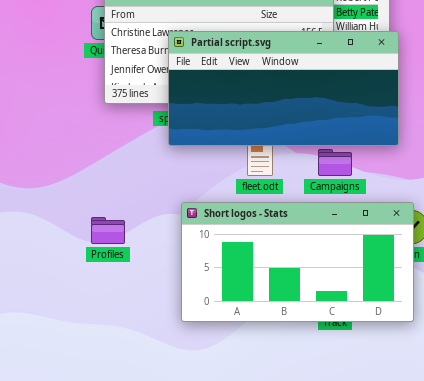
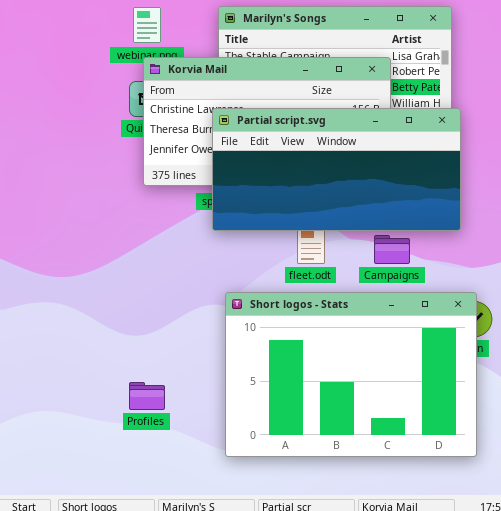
Short logos - Stats: [181,202,414,322] -> [225,292,477,457], resized
Profiles: [91,217,125,244] -> [129,382,165,410], moved

